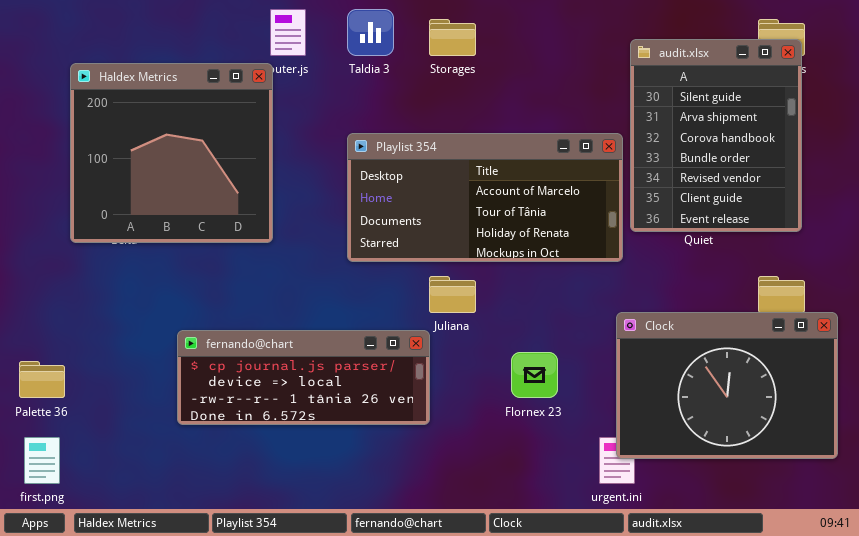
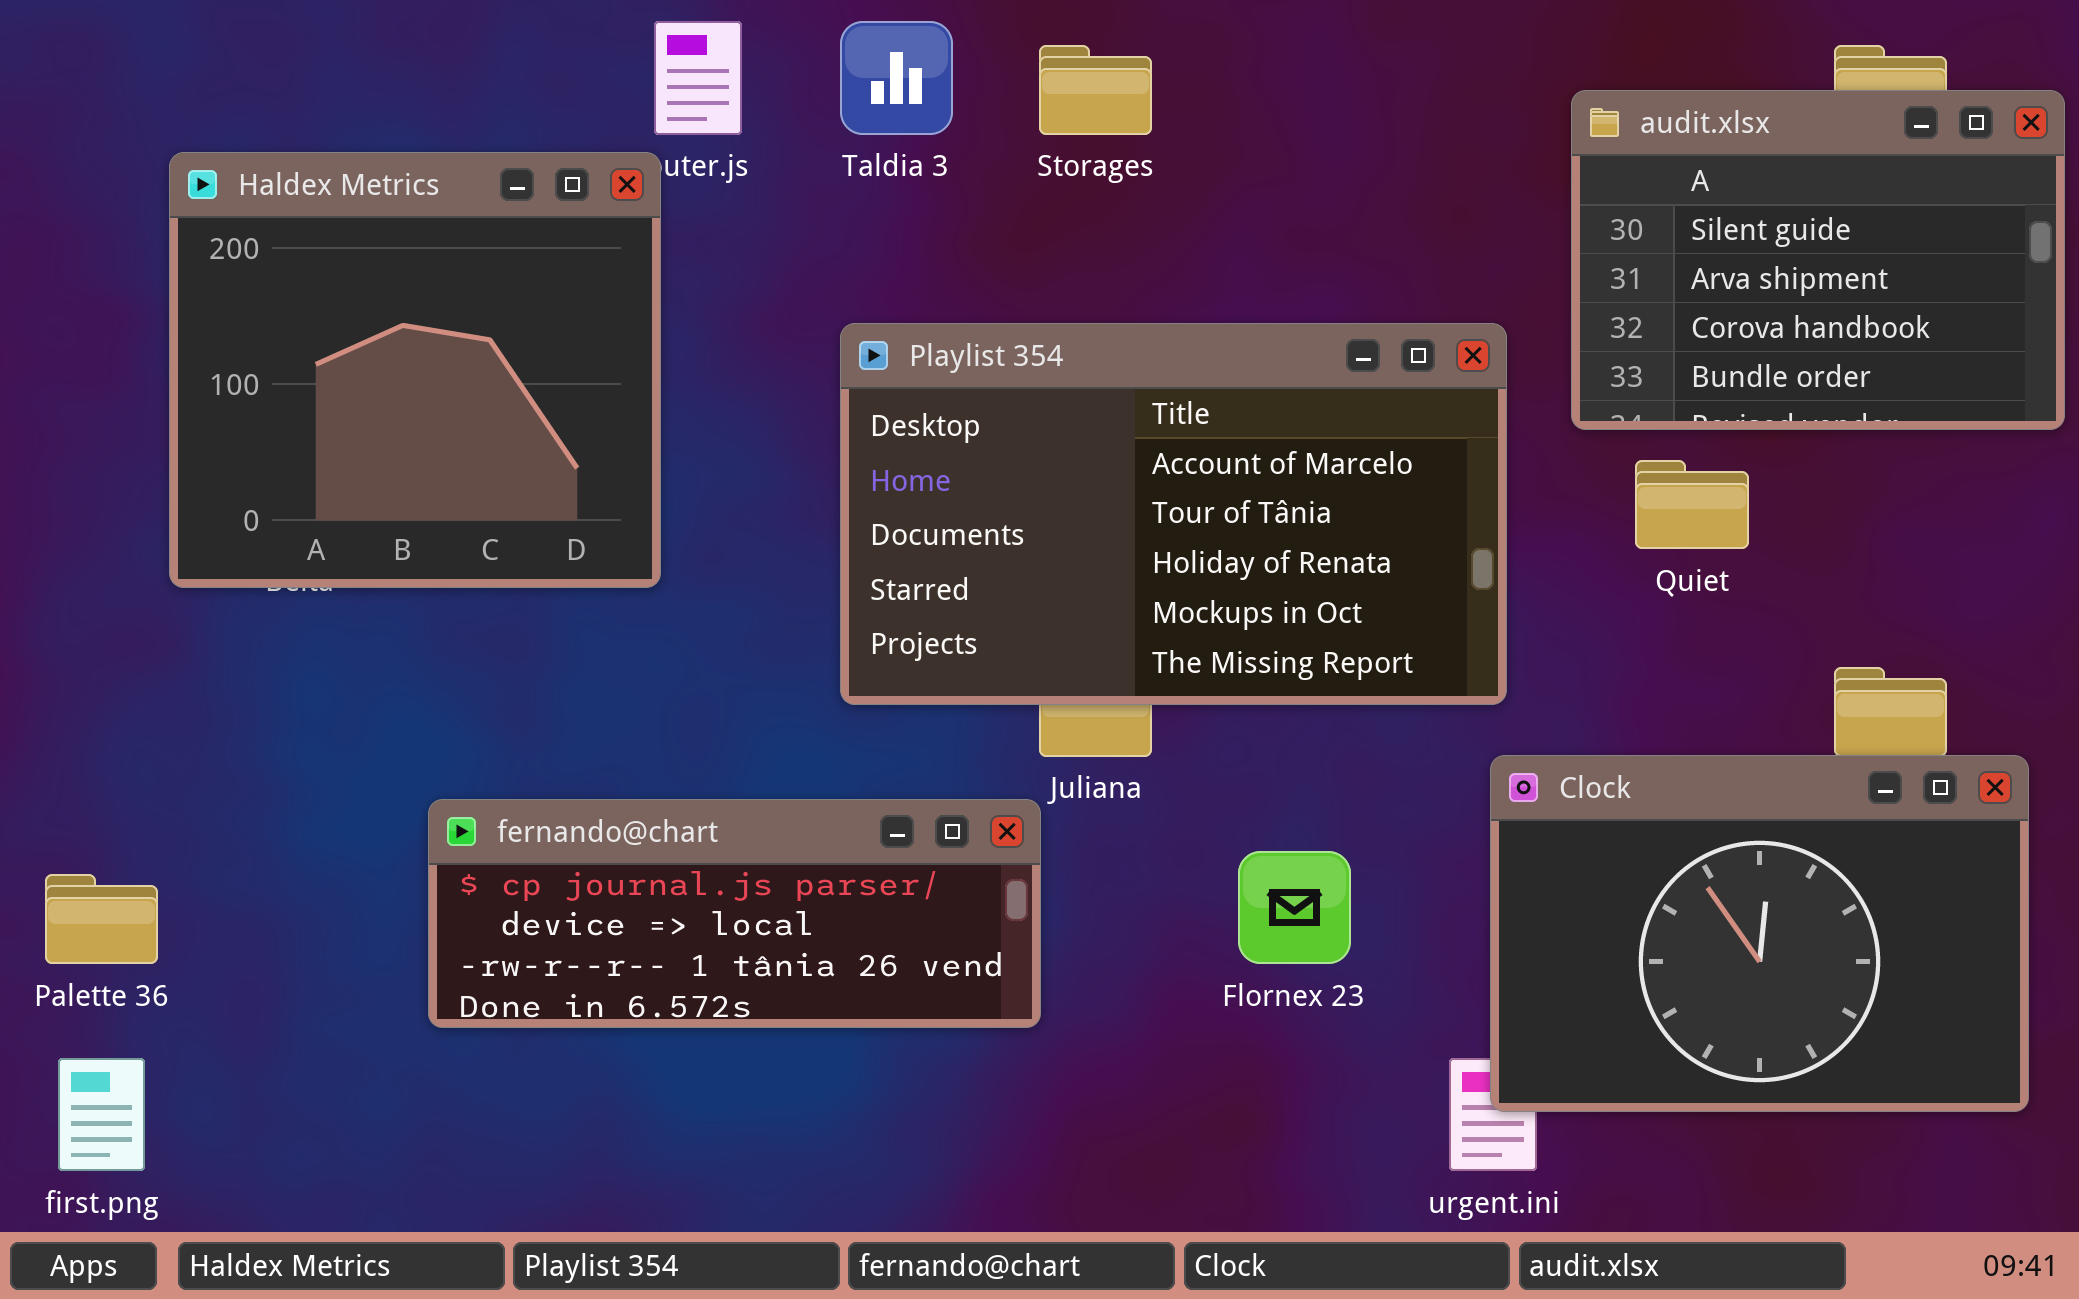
audit.xlsx: [630,39,802,232] -> [1571,90,2065,430], moved, resized
Playlist 354: [347,133,623,262] -> [840,323,1507,705], resized

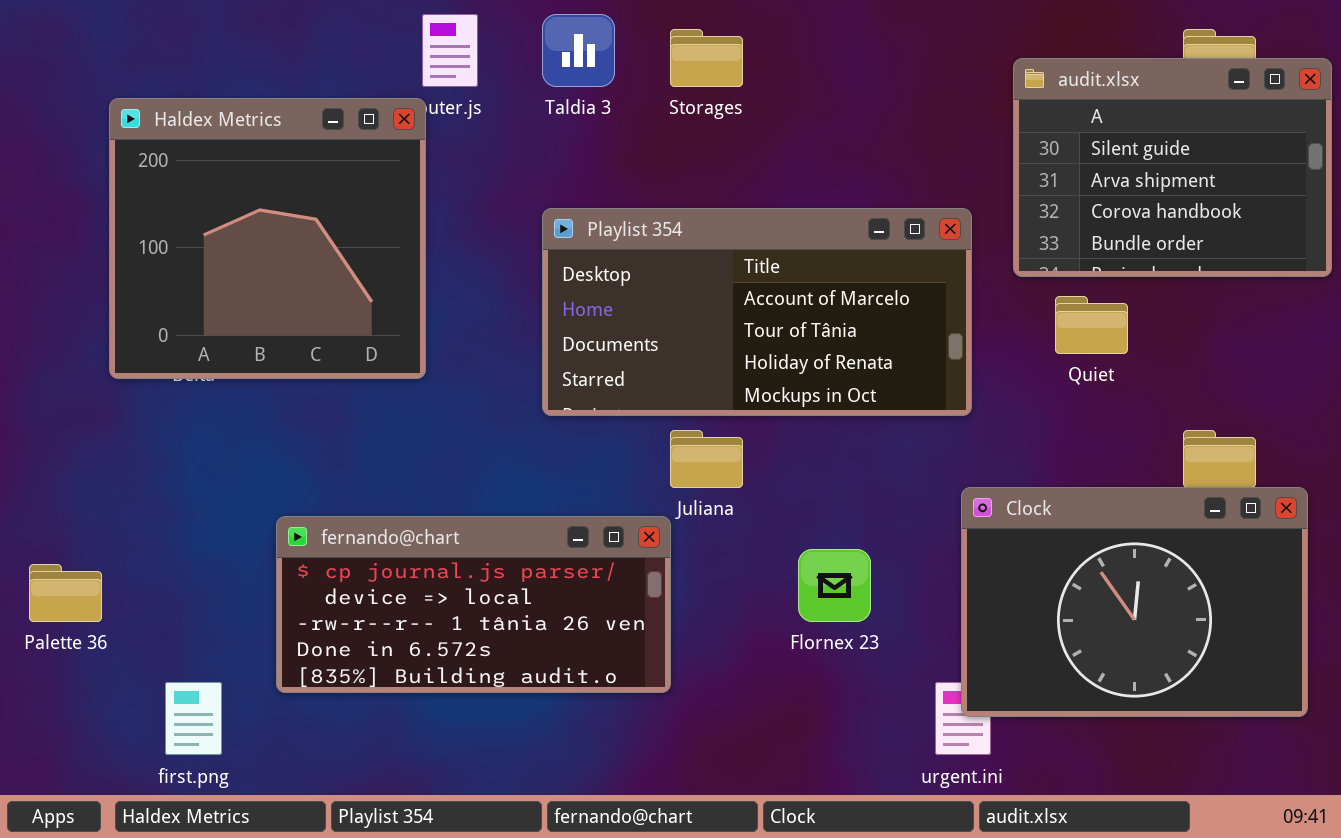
Playlist 354: [840,323,1507,705] -> [542,208,972,416], resized
fernando@chart: [428,799,1041,1028] -> [276,516,671,693], resized
first.png: [58,1058,145,1171] -> [165,682,222,755], moved

